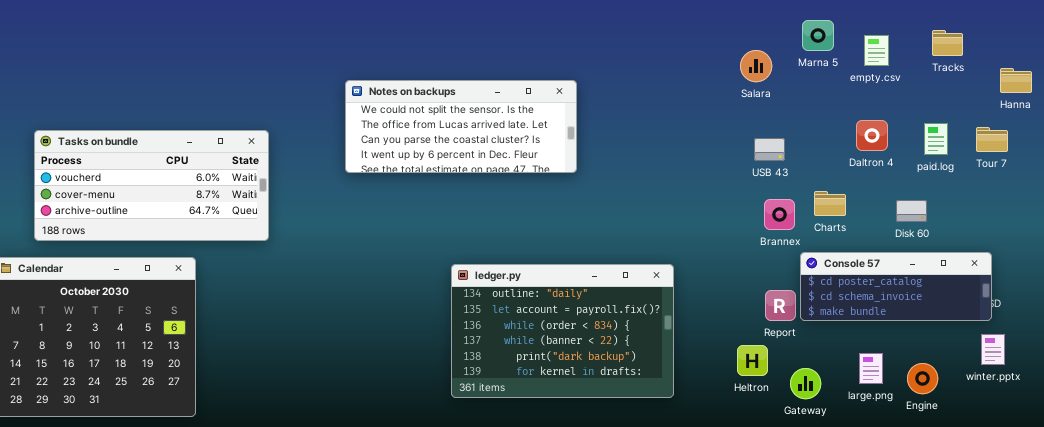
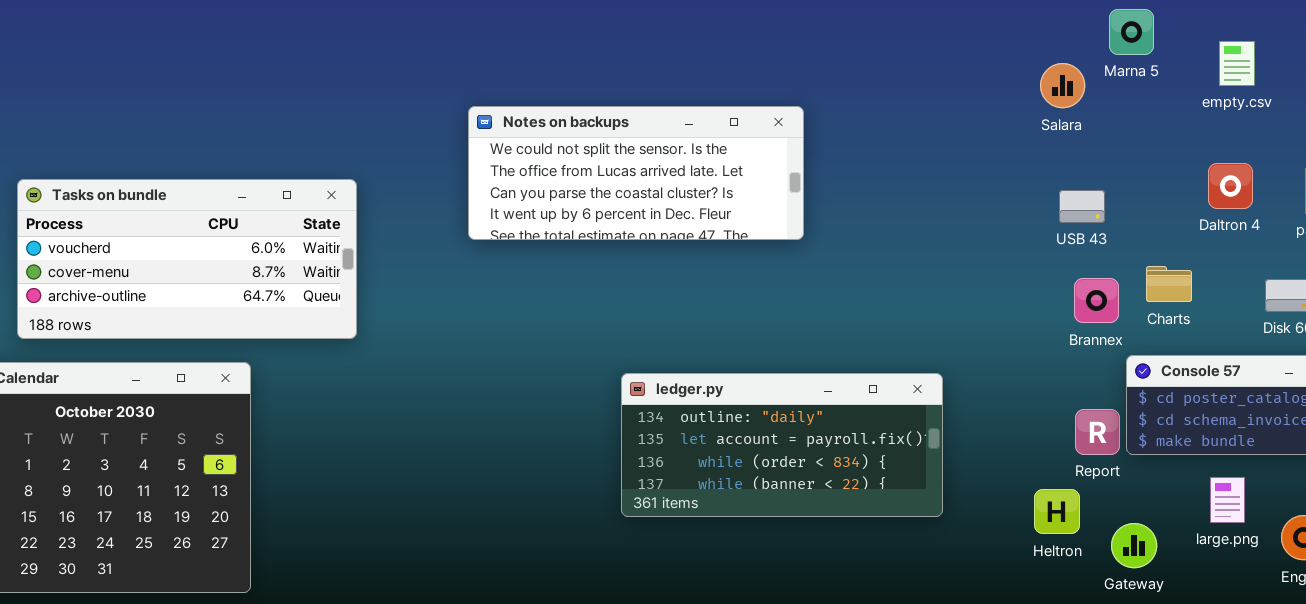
Marna 5: [802,20,834,51] -> [1109,9,1154,55], moved
ledger.py: [451,264,674,398] -> [621,373,943,517], resized
large.png: [859,353,883,384] -> [1210,477,1245,523], moved

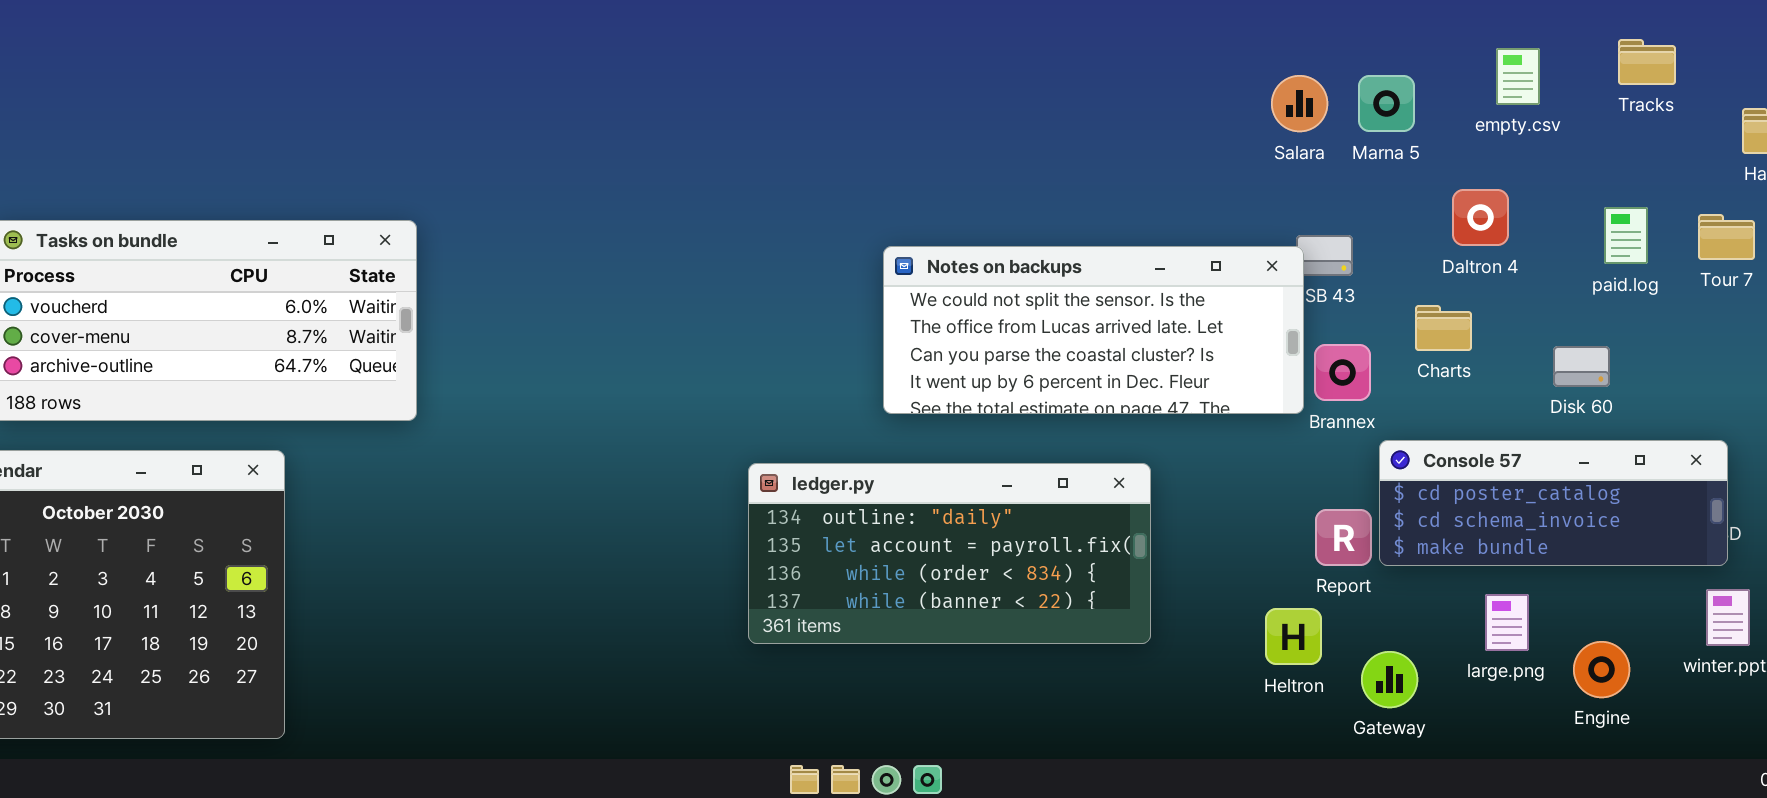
Marna 5: [1109,9,1154,55] -> [1358,75,1415,132], moved
Notes on backups: [468,106,804,240] -> [883,246,1304,414], moved
Daltron 4: [1208,163,1253,209] -> [1452,189,1509,246], moved
Charts: [1146,266,1192,302] -> [1415,305,1472,351], moved

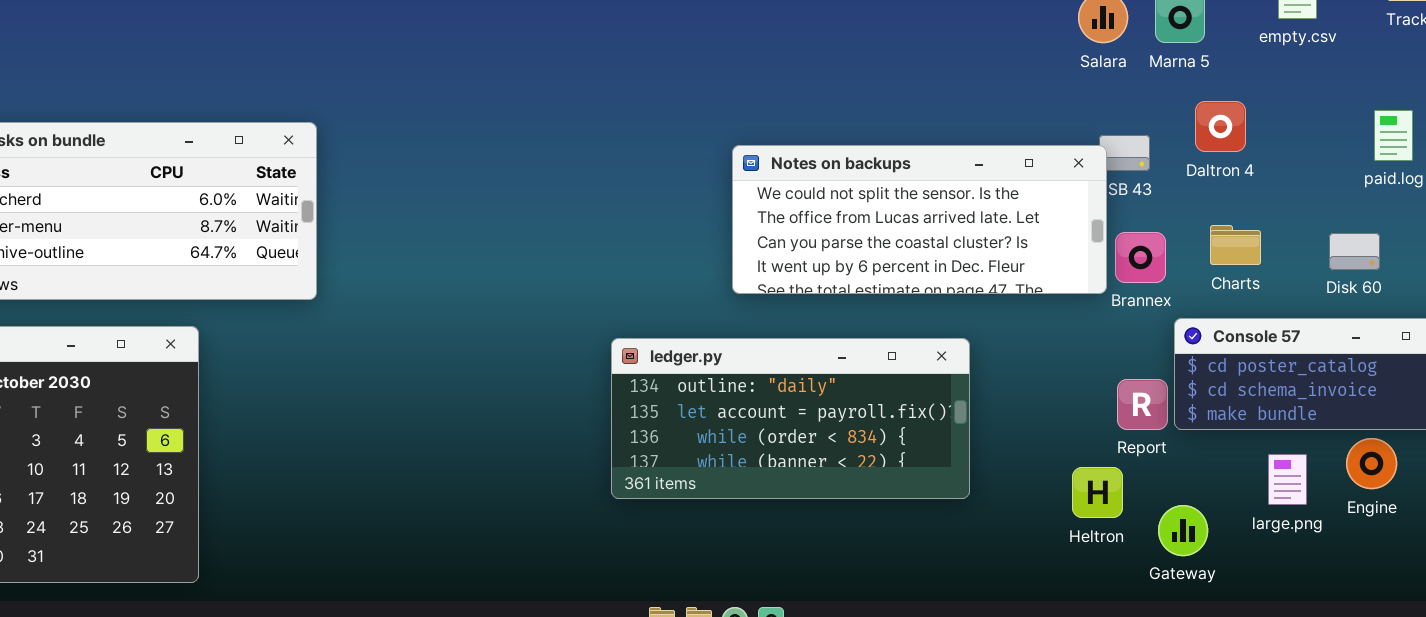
Daltron 4: [1452,189,1509,246] -> [1195,101,1246,152], moved
Charts: [1415,305,1472,351] -> [1210,225,1261,265], moved
Engine: [1573,641,1630,698] -> [1346,438,1397,489], moved

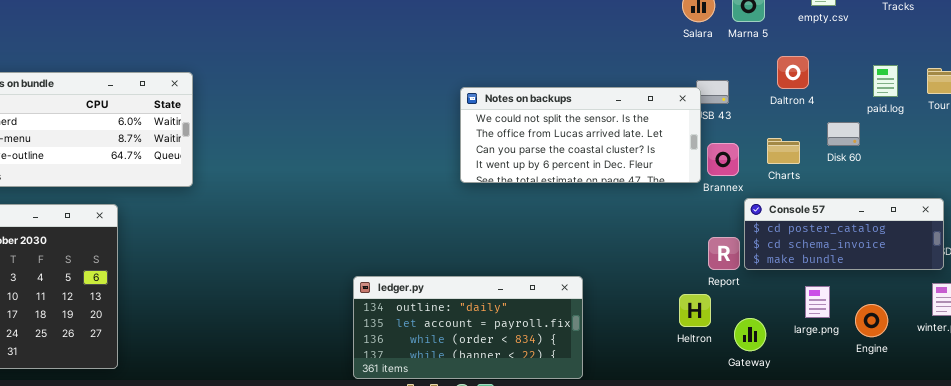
Daltron 4: [1195,101,1246,152] -> [777,56,809,89], moved
Disk 60: [1329,233,1380,270] -> [827,122,860,146], moved
ledger.py: [611,338,970,499] -> [353,276,583,379], moved
Engine: [1346,438,1397,489] -> [855,304,888,337], moved

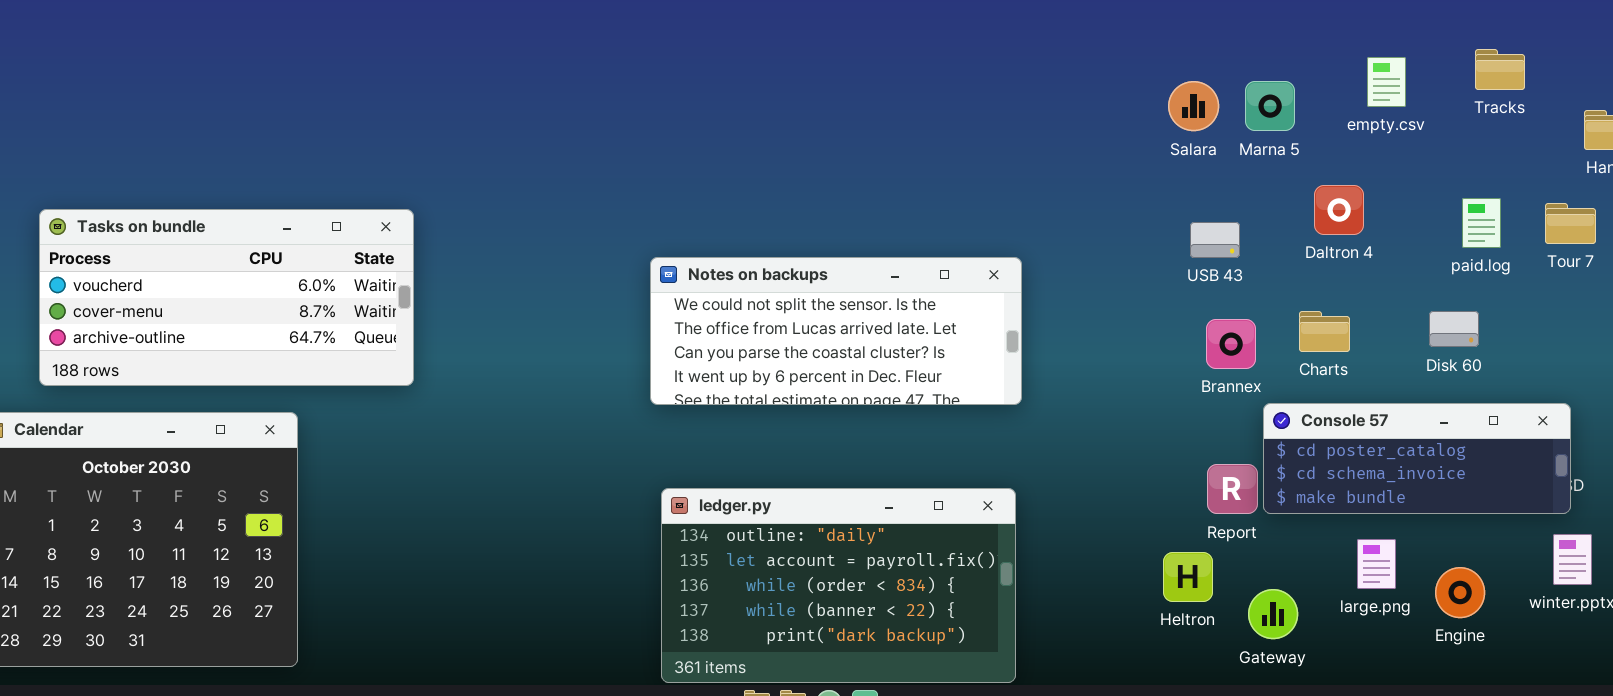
Notes on backups: [460,87,701,183] -> [650,257,1022,405], moved
Disk 60: [827,122,860,146] -> [1429,311,1479,347], moved
ledger.py: [353,276,583,379] -> [661,488,1016,683], resized

